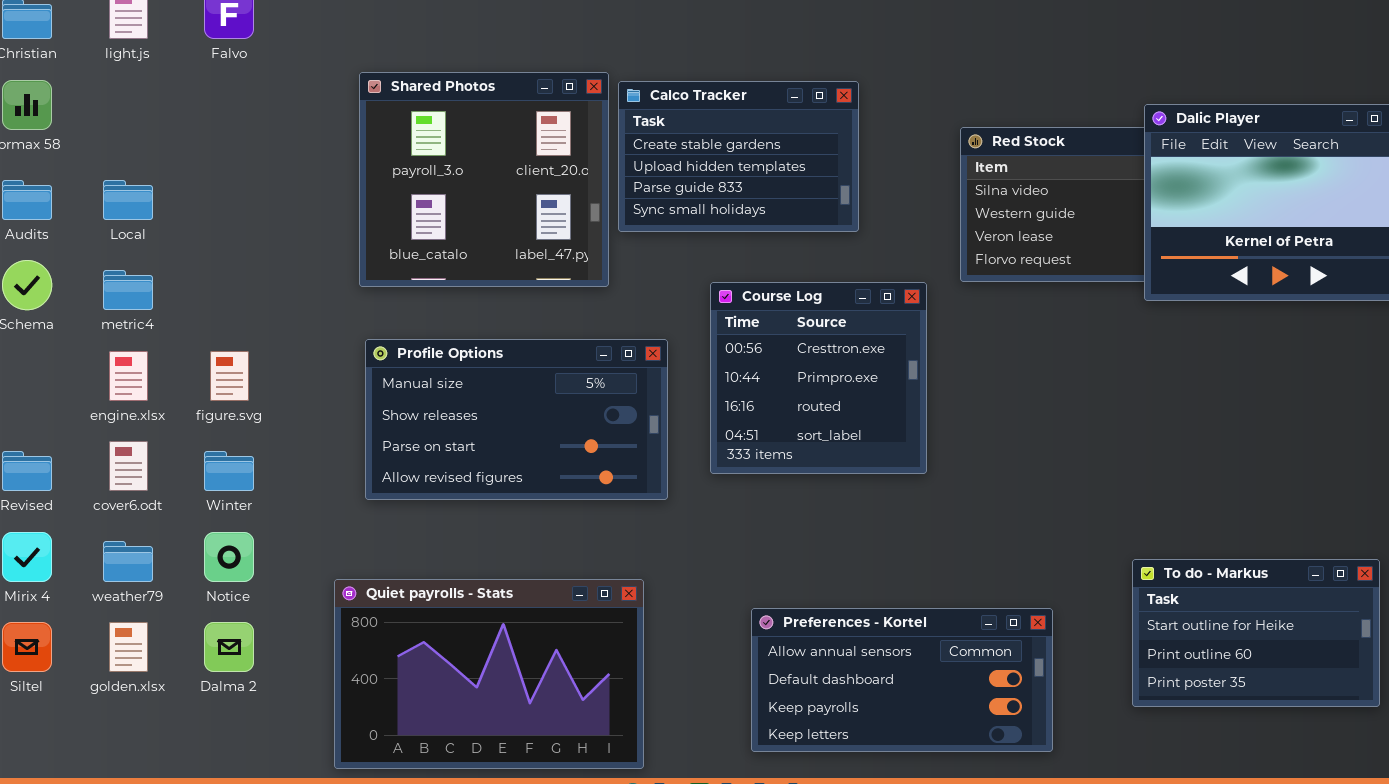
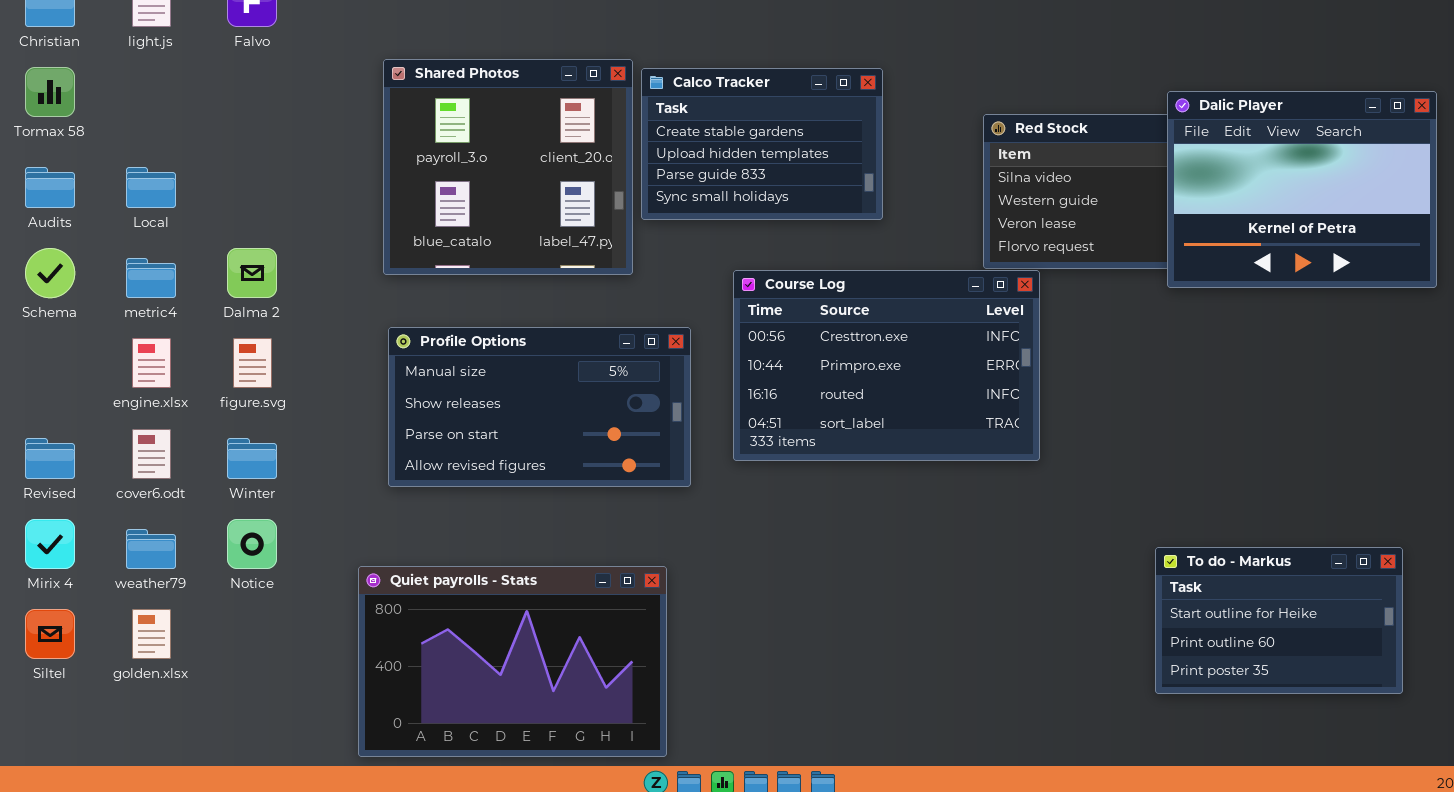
Course Log: [710,282,927,474] -> [733,270,1040,461], resized
Preferences - Kortel: [751,608,1053,752] -> none, closed
Dalma 2: [204,622,254,672] -> [227,248,277,298], moved

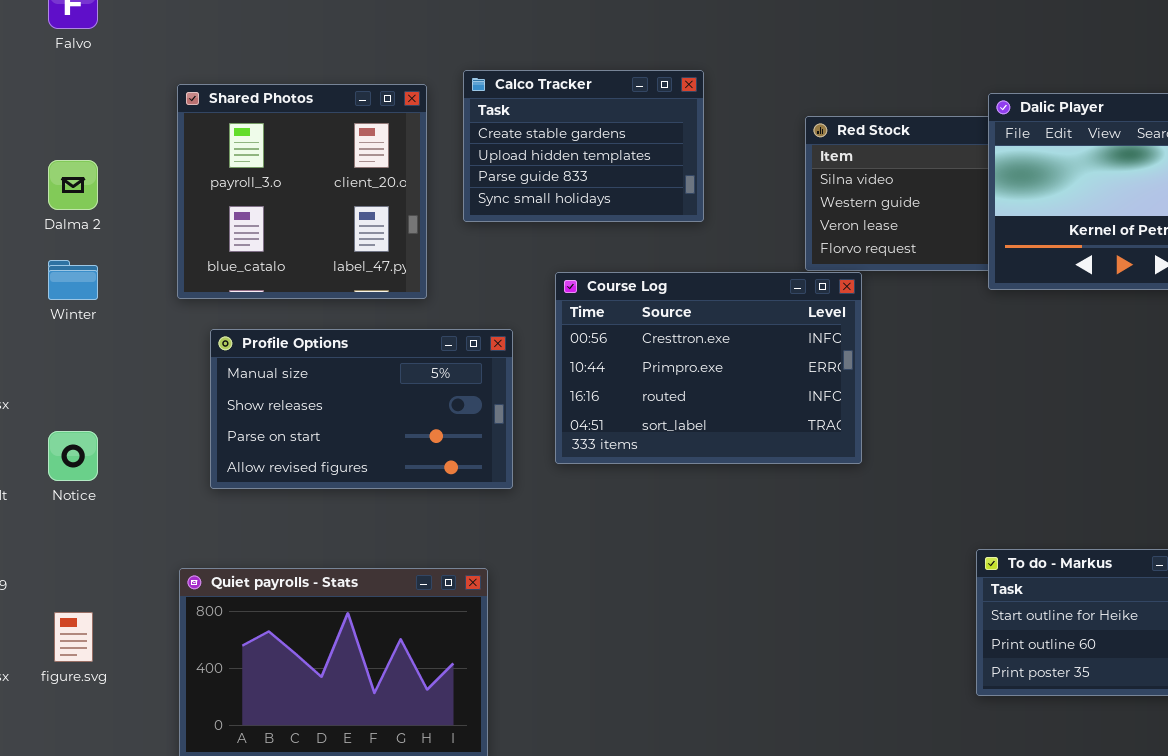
Shared Photos: [383,59,633,275] -> [177,84,427,299], moved
Dalma 2: [227,248,277,298] -> [48,160,98,210], moved
figure.svg: [233,338,272,388] -> [54,612,93,662], moved
Winter: [227,438,277,479] -> [48,260,98,300], moved
Notice: [227,519,277,569] -> [48,431,98,481], moved

